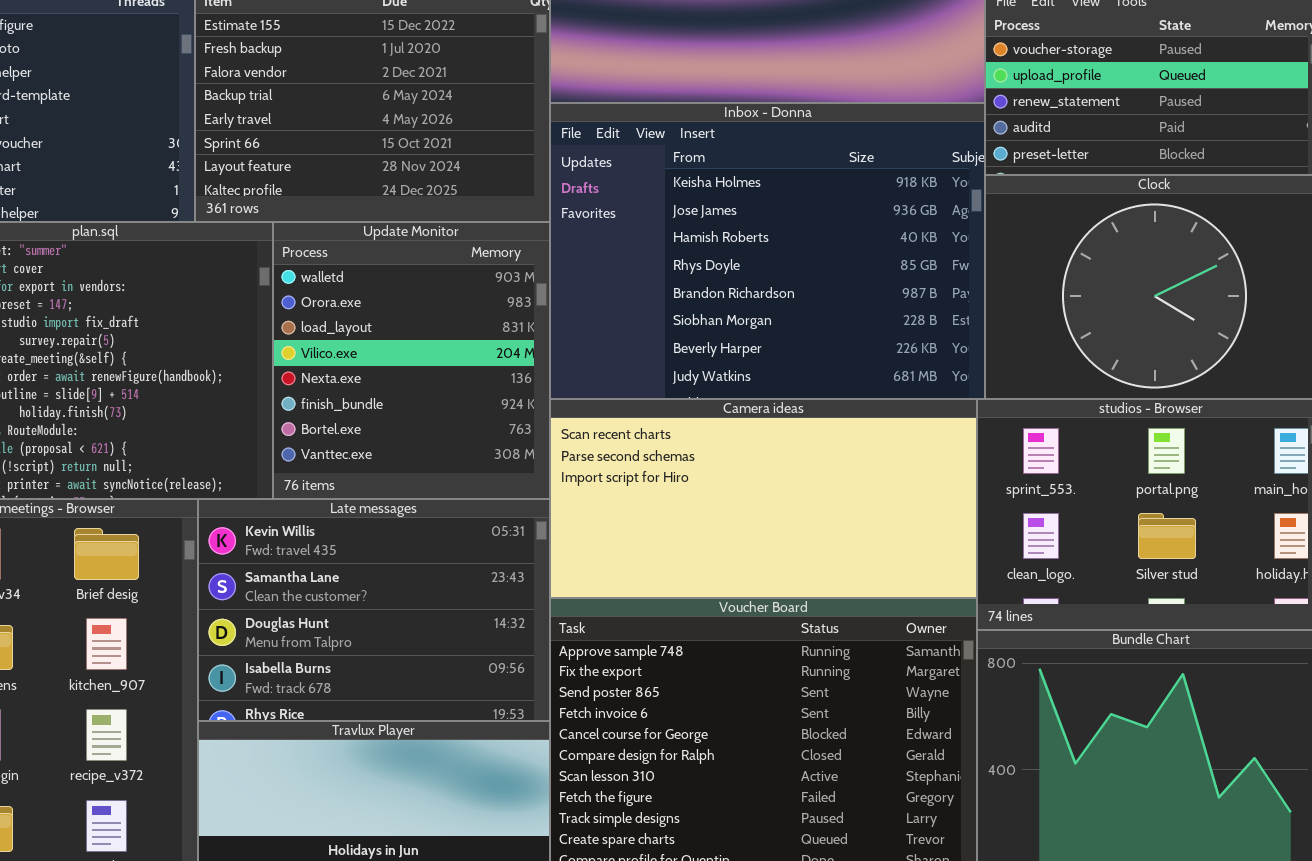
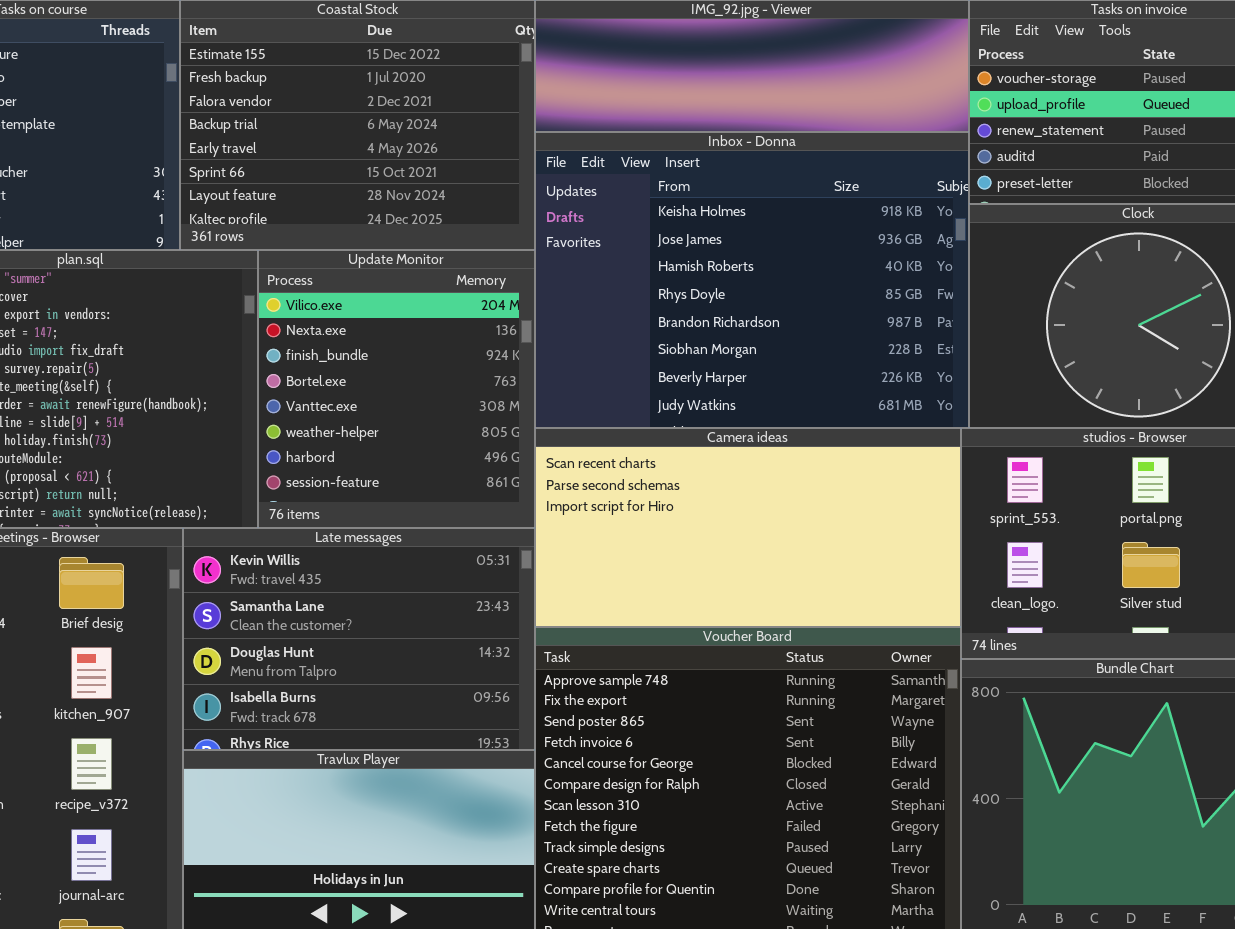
Update Monitor: [273,222,550,499] -> [258,250,535,528], scrolled down 3 rows

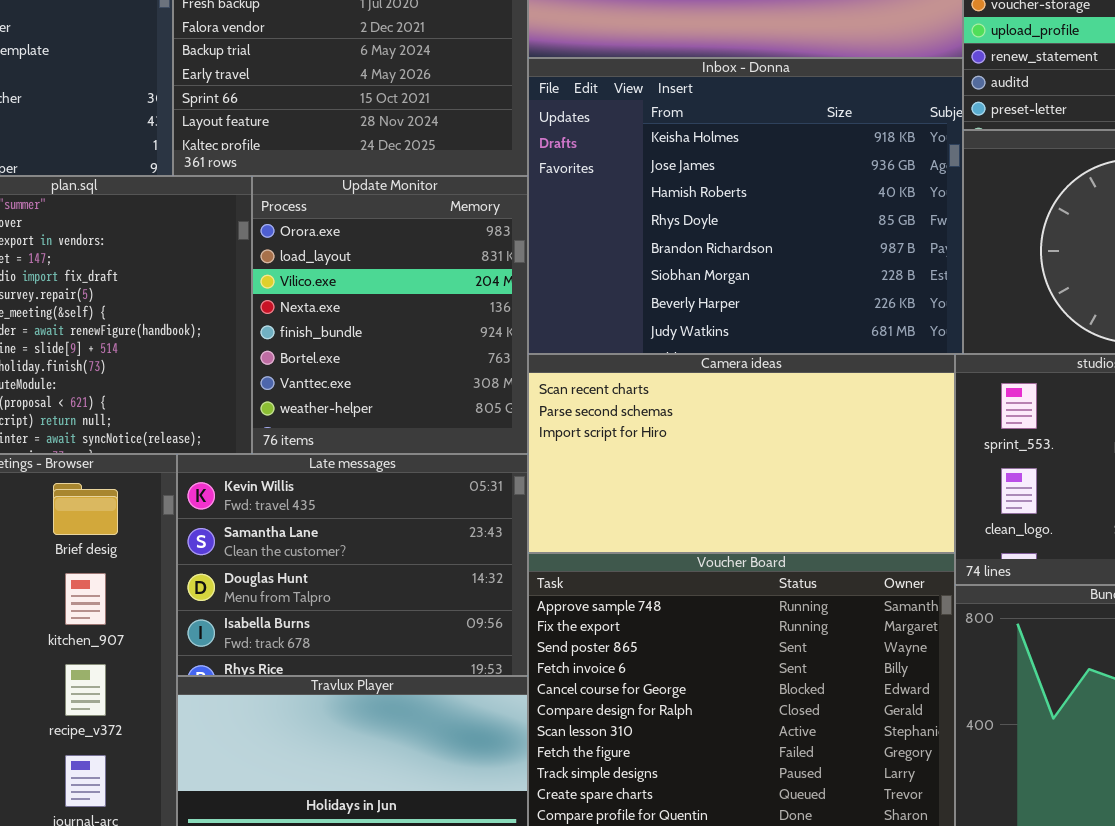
Update Monitor: [258,250,535,528] -> [252,176,528,454], scrolled up 2 rows

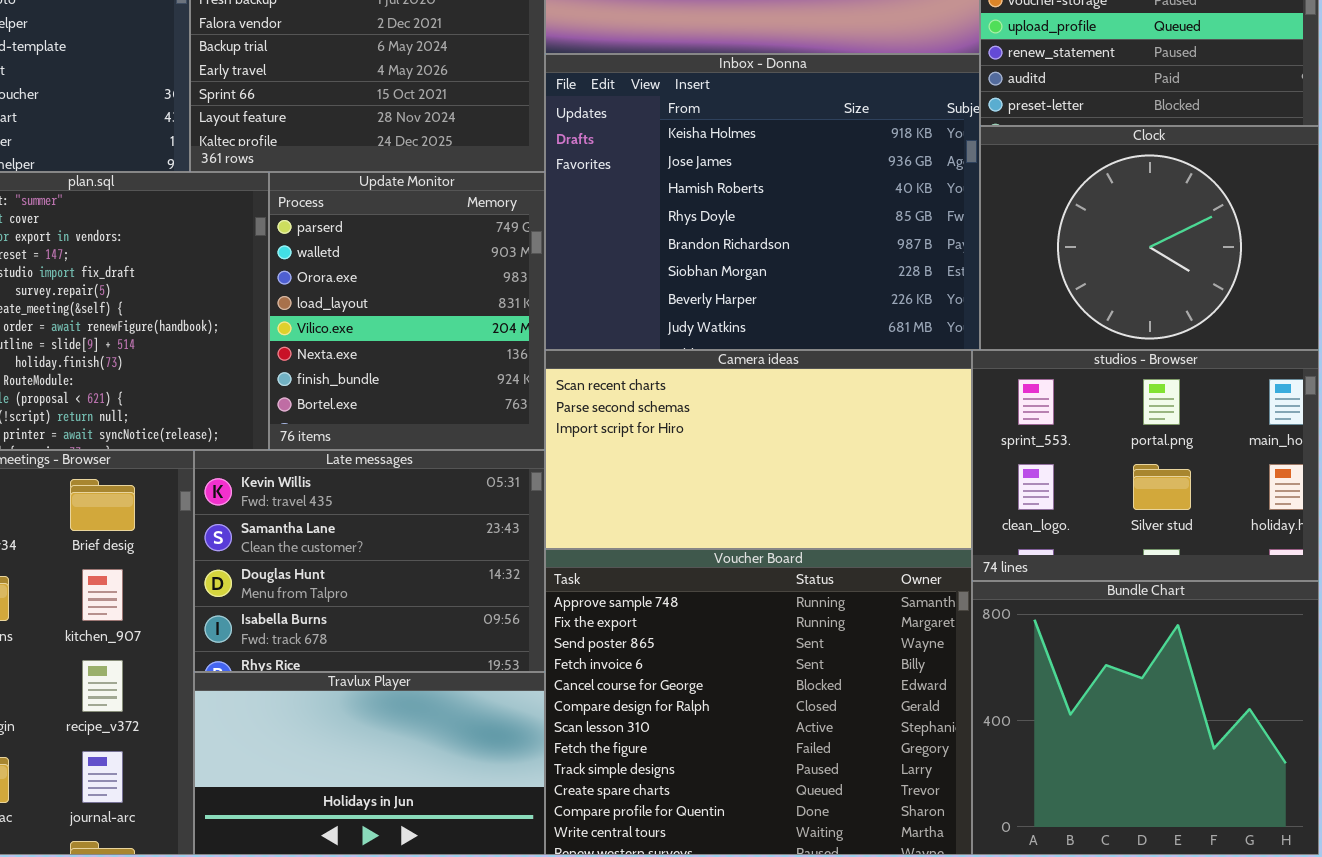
Update Monitor: [252,176,528,454] -> [269,172,545,450], scrolled up 2 rows

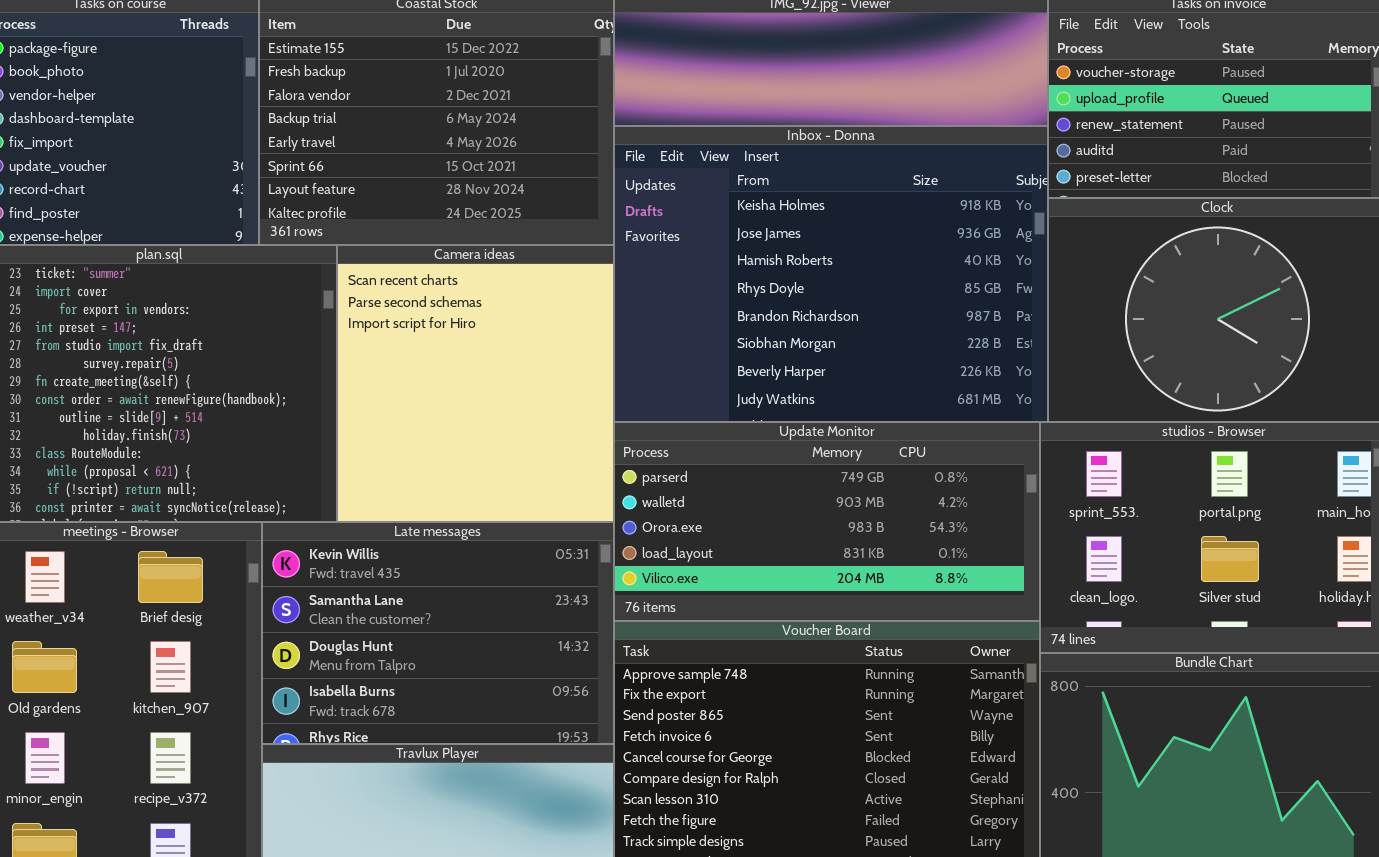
Update Monitor: [269,172,545,450] -> [614,422,1040,621], moved, resized
Camera ideas: [545,350,972,549] -> [337,245,614,522], moved, resized

